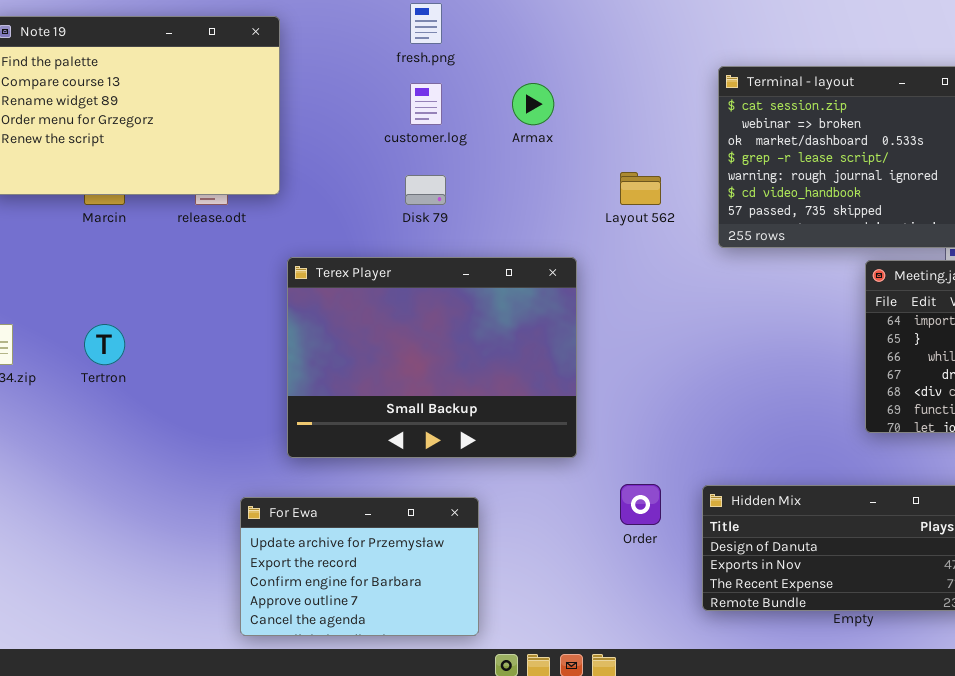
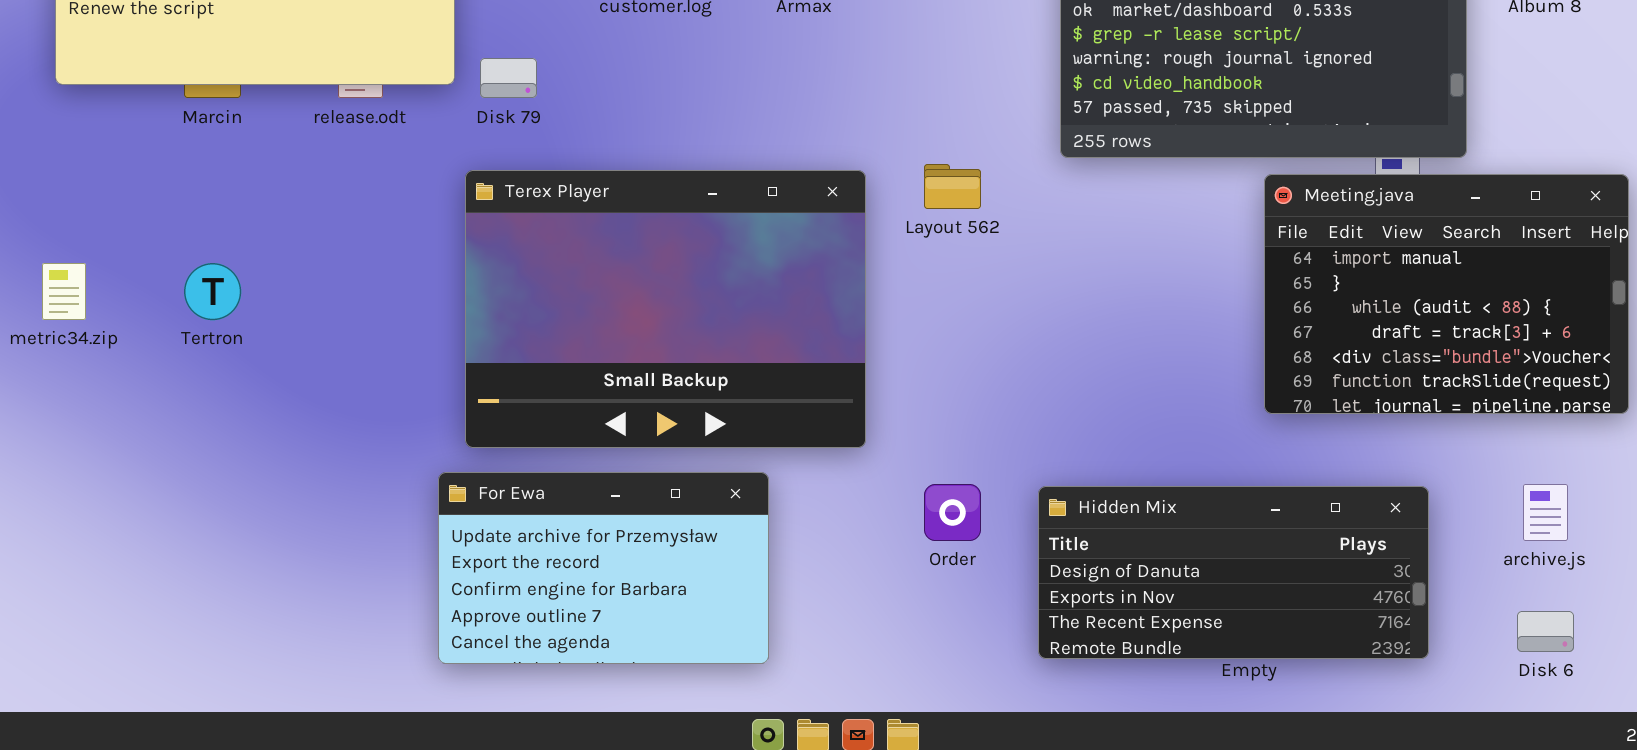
Layout 562: [620,172,661,205] -> [924,164,981,209], moved
Disk 79: [405,175,446,205] -> [480,58,537,98], moved
For Ewa: [240,497,479,636] -> [438,472,769,664], moved

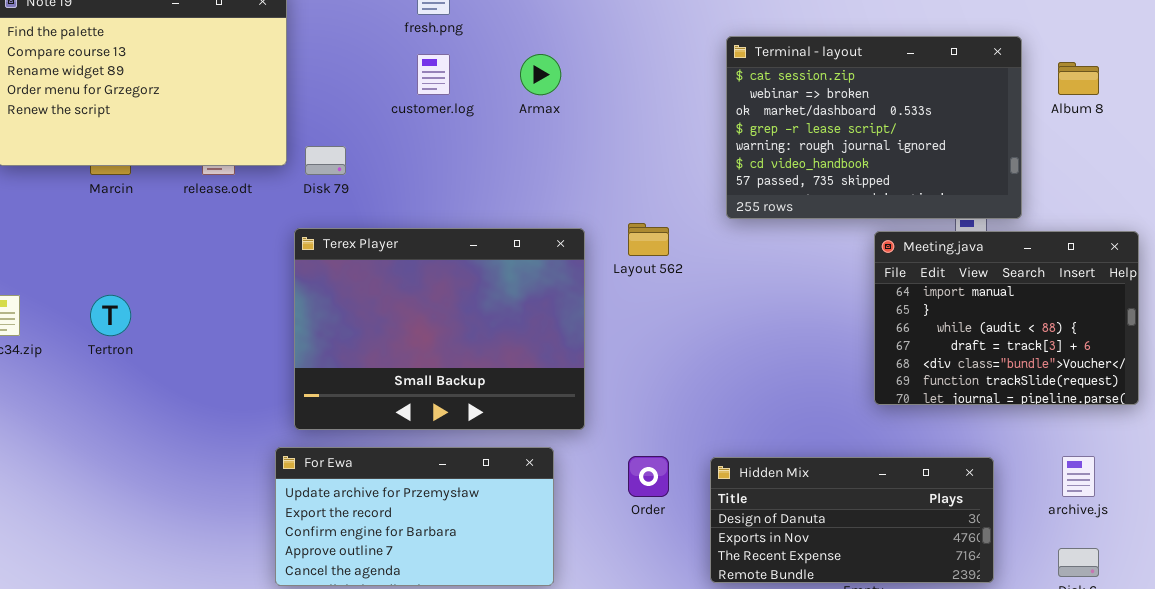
For Ewa: [438,472,769,664] -> [275,447,554,586], resized

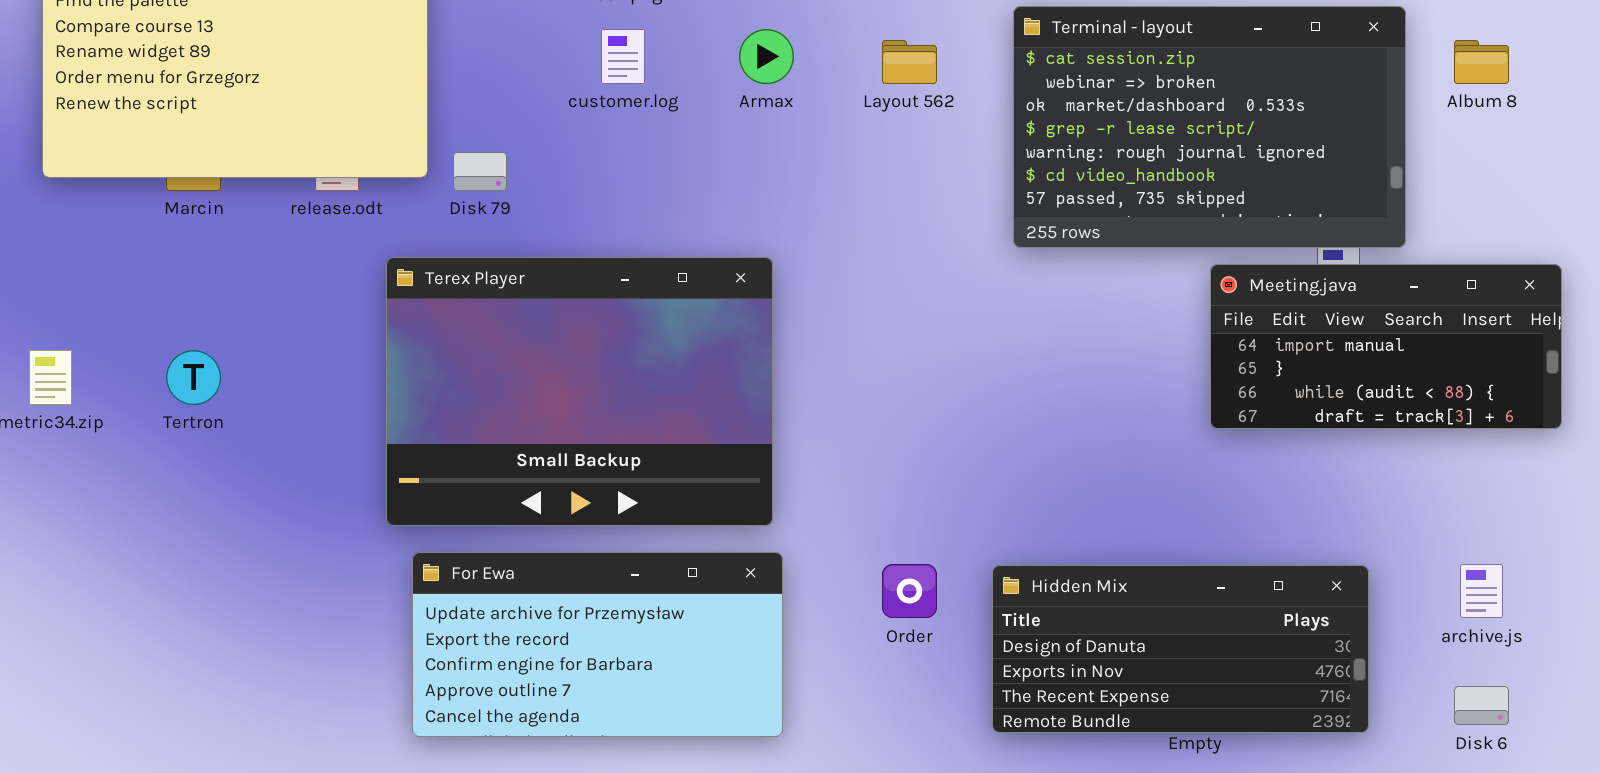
Layout 562: [628,223,669,256] -> [882,40,937,84], moved
Terex Player: [294,228,585,430] -> [386,257,773,526], moved
Meeting.java: [874,231,1139,405] -> [1210,264,1562,429], resized

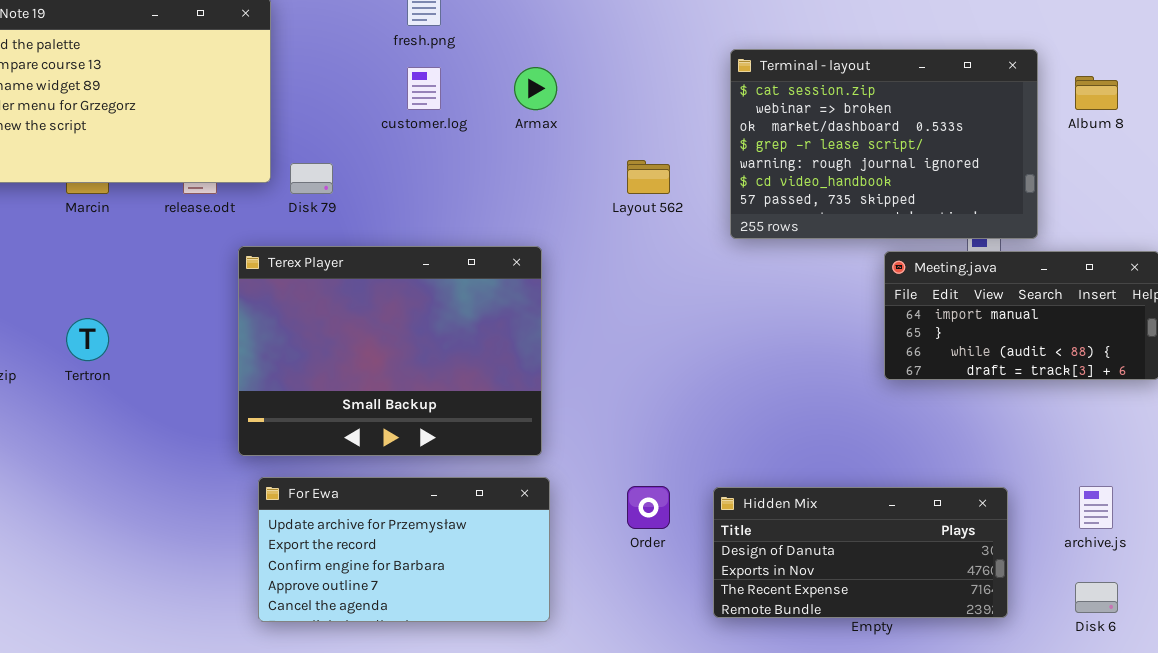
Layout 562: [882,40,937,84] -> [627,160,670,194], moved

